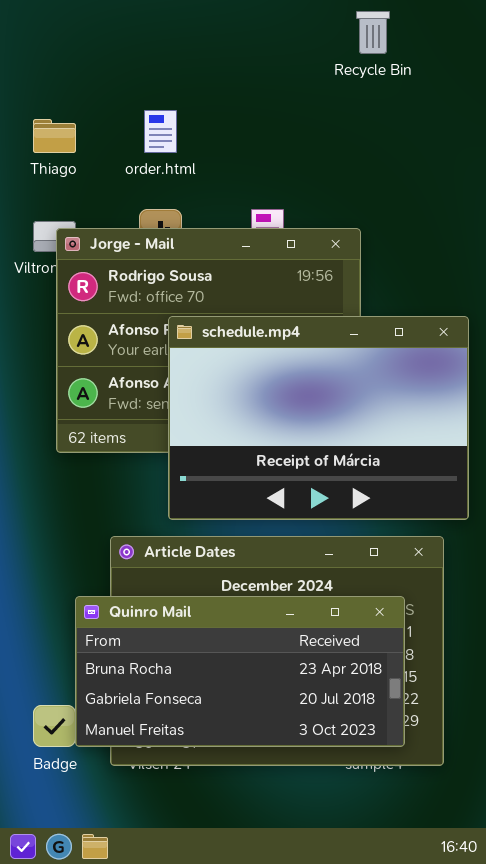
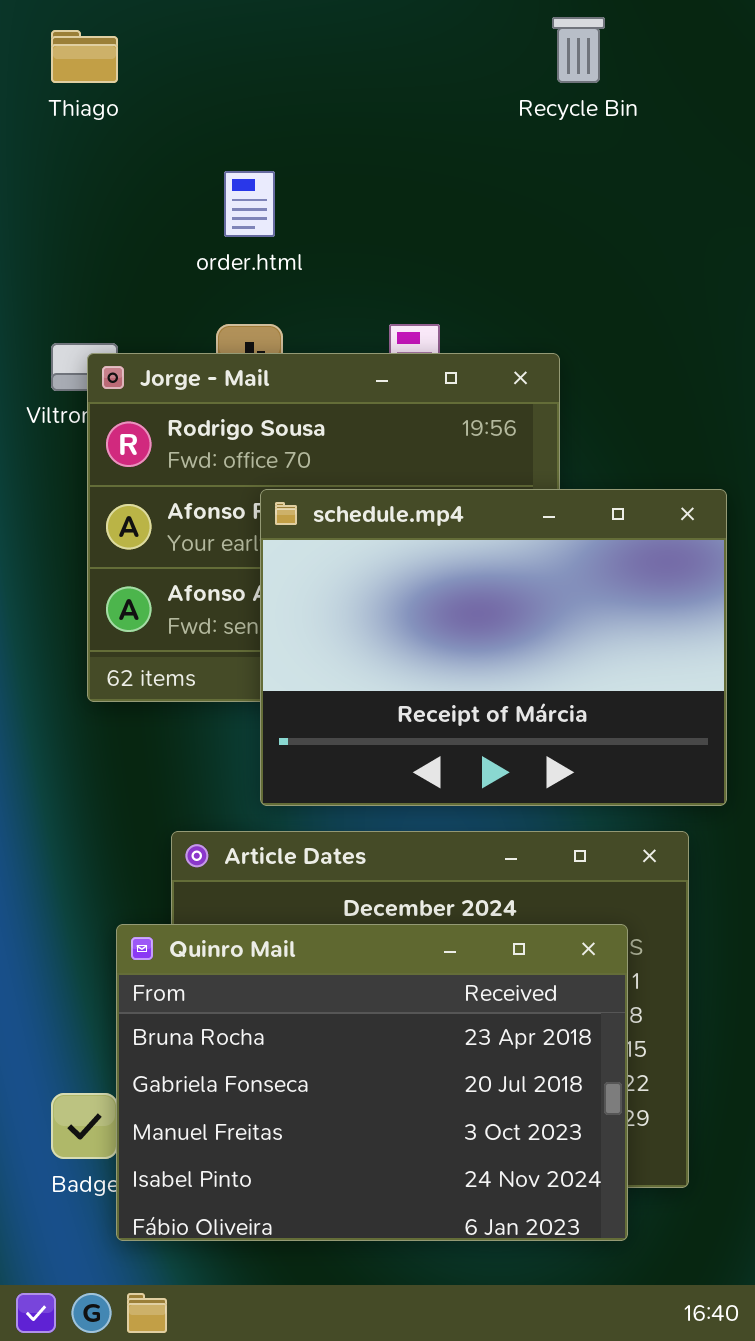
Thiago: [33,119,76,153] -> [51,30,118,83], moved
Quinro Mail: [75,596,405,747] -> [116,924,628,1241], resized

